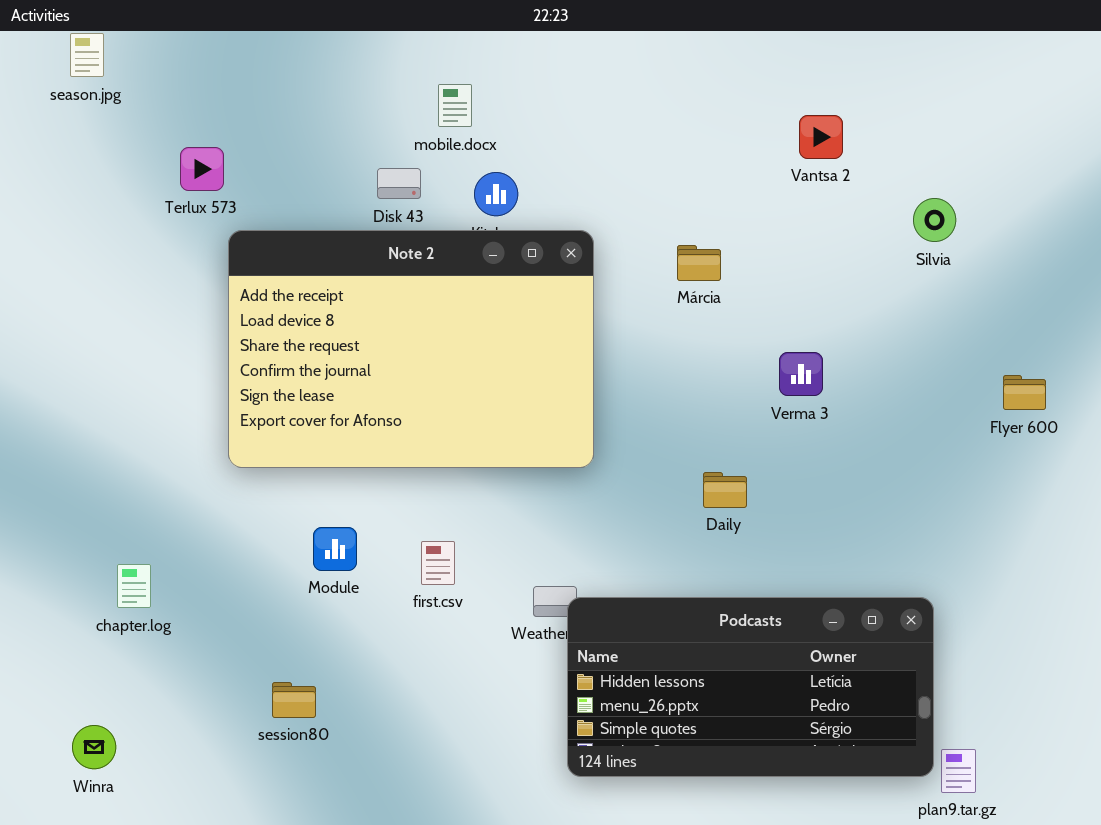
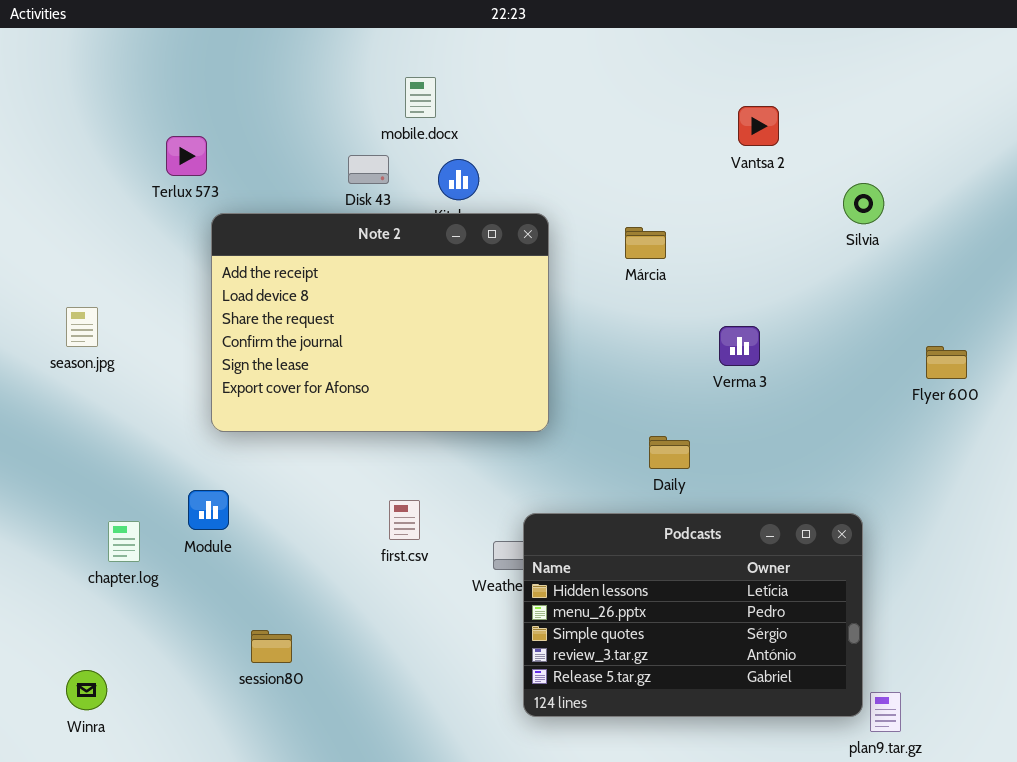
season.jpg: [70,33,104,77] -> [66,307,98,347], moved
Module: [313,527,357,571] -> [188,490,229,530], moved
Podcasts: [567,597,934,777] -> [523,513,863,717], resized

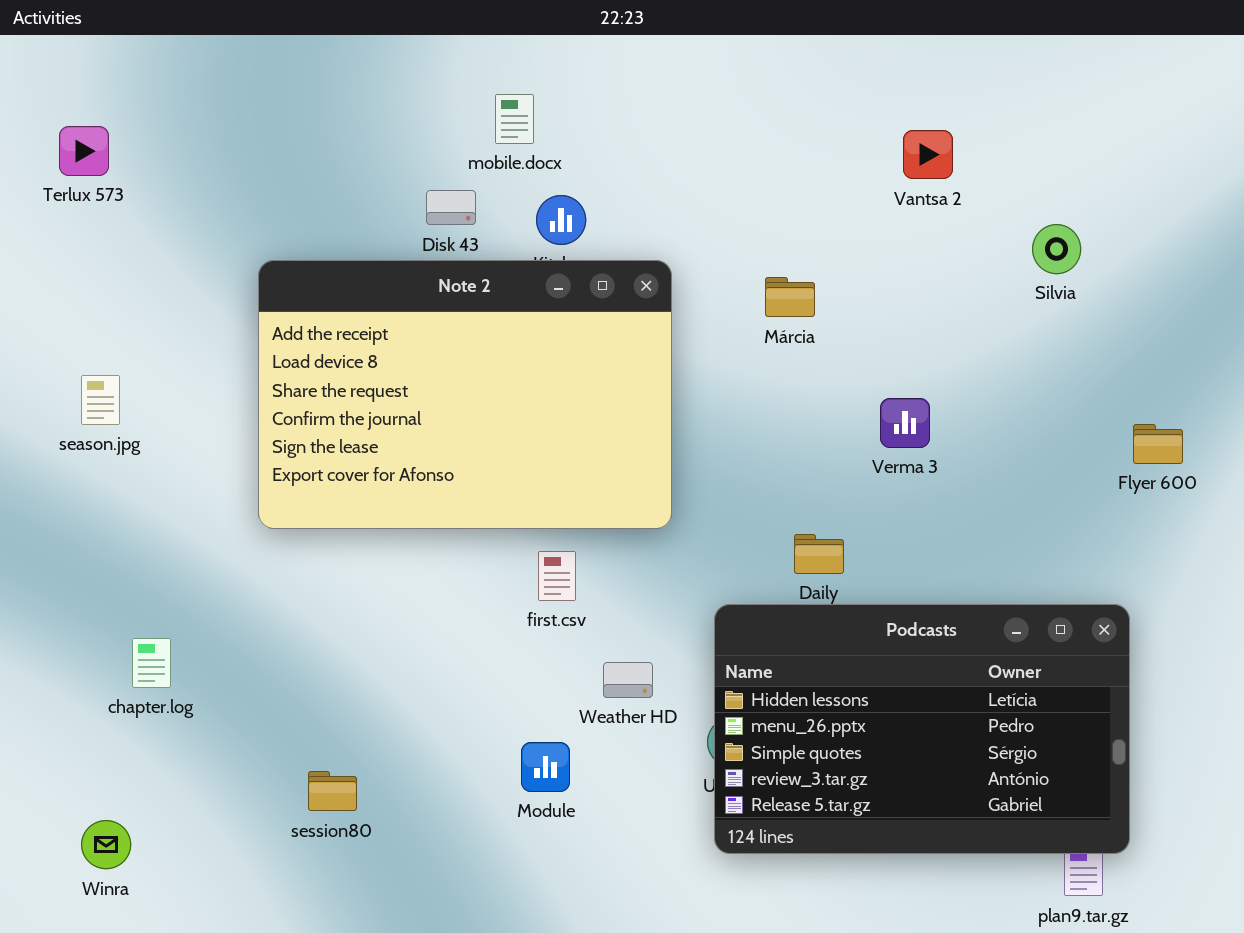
Terlux 573: [166,136,207,176] -> [59,126,109,176], moved
Module: [188,490,229,530] -> [521,742,570,792], moved
first.csv: [389,500,420,540] -> [538,551,576,601], moved
Podcasts: [523,513,863,717] -> [714,604,1130,854], moved

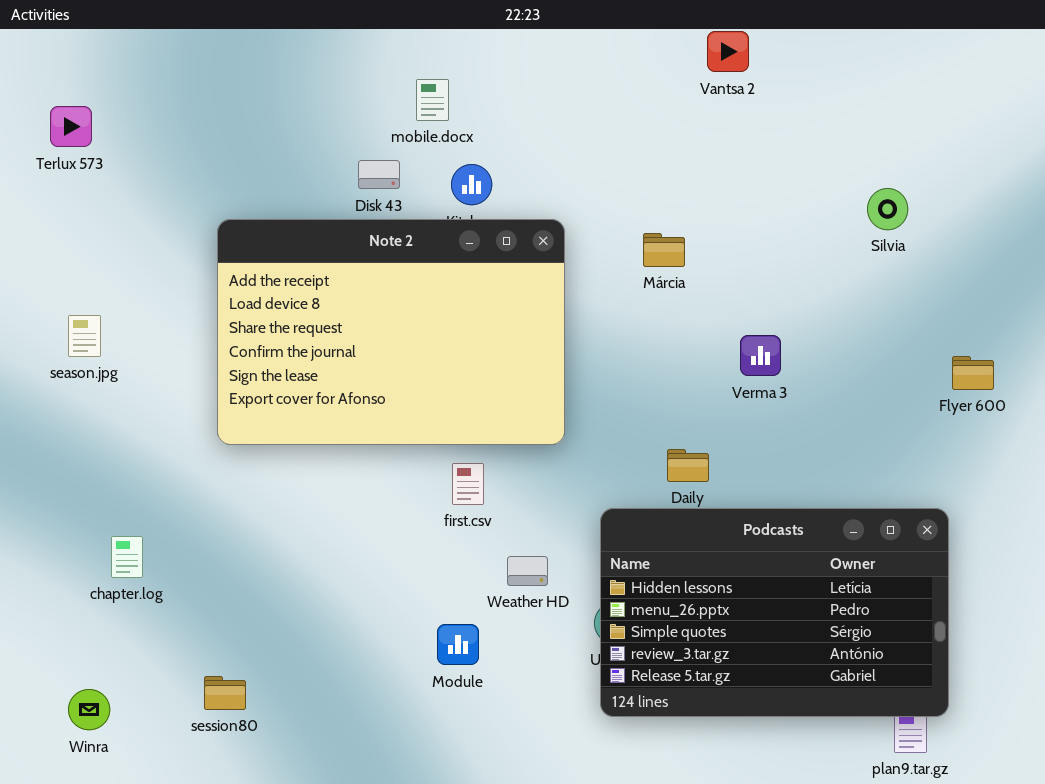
Vantsa 2: [903,130,953,179] -> [707,31,749,72], moved
session80: [308,771,357,811] -> [204,676,246,710], moved

